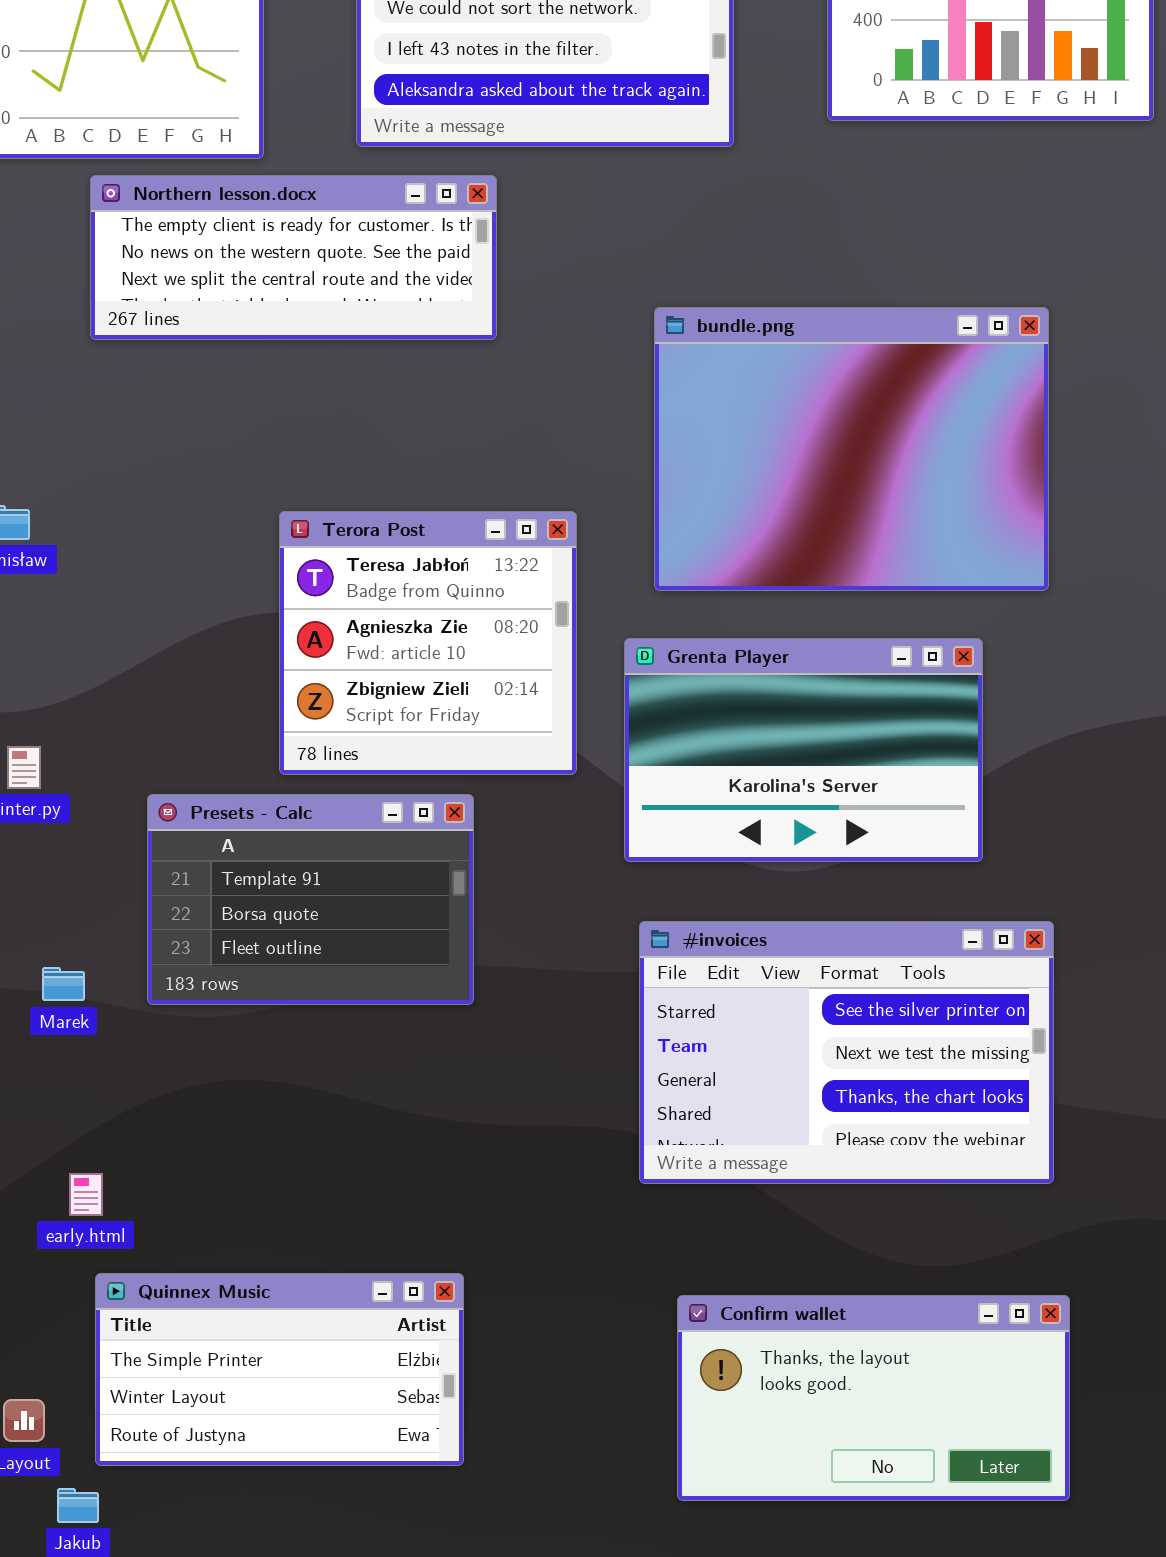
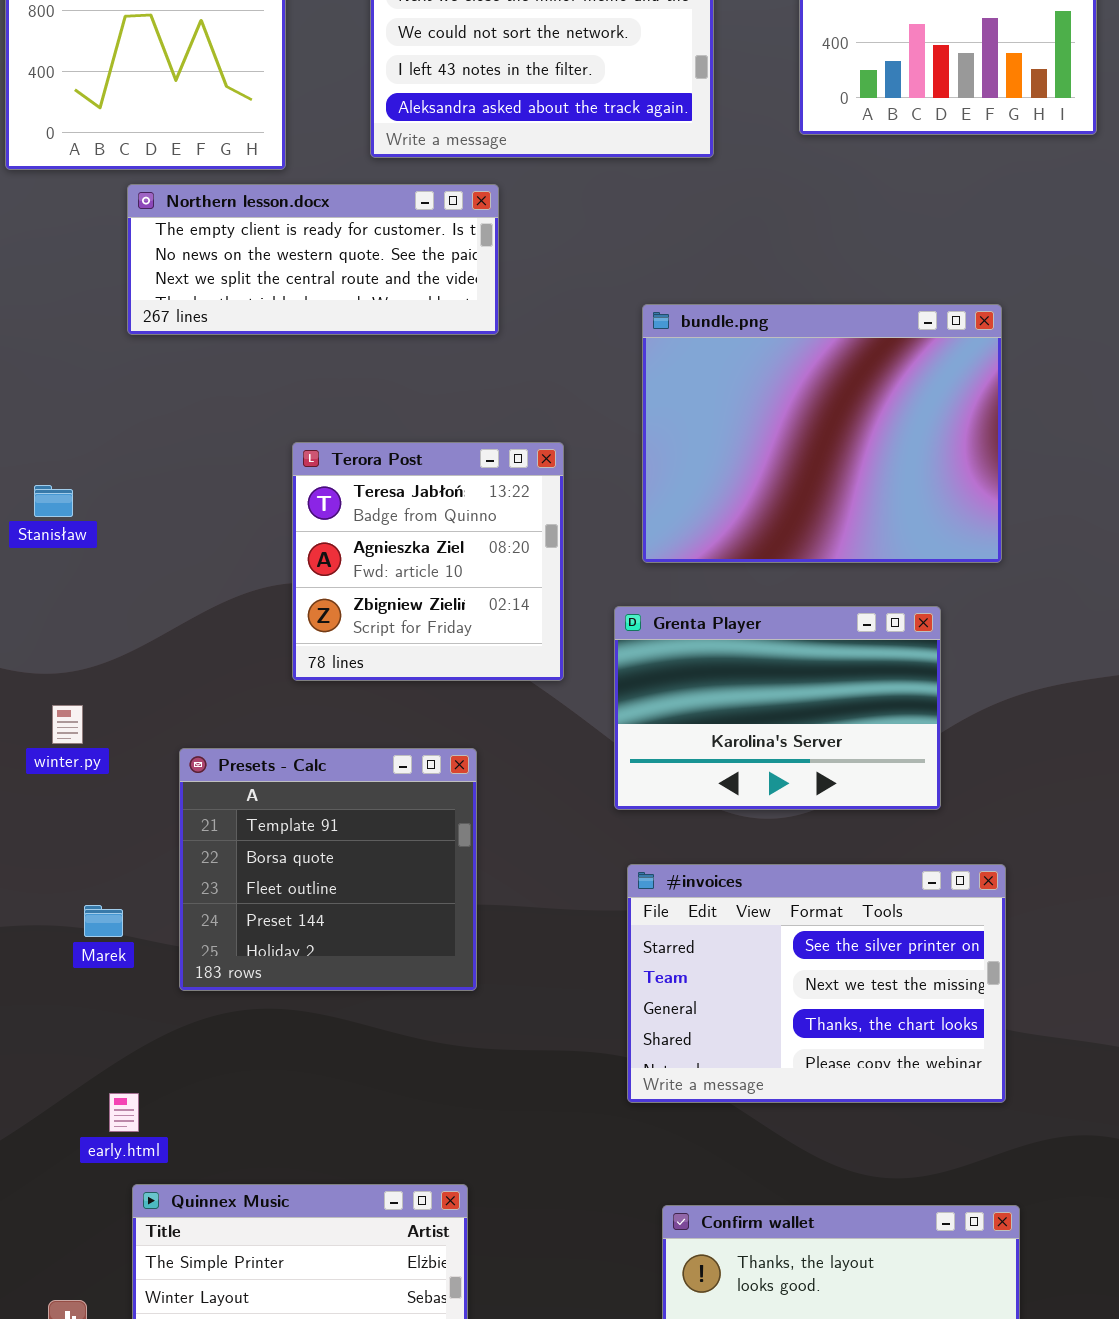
Terora Post: [279,511,577,775] -> [292,442,564,681], moved
Presets - Calc: [147,794,474,1005] -> [179,748,477,991], resized

